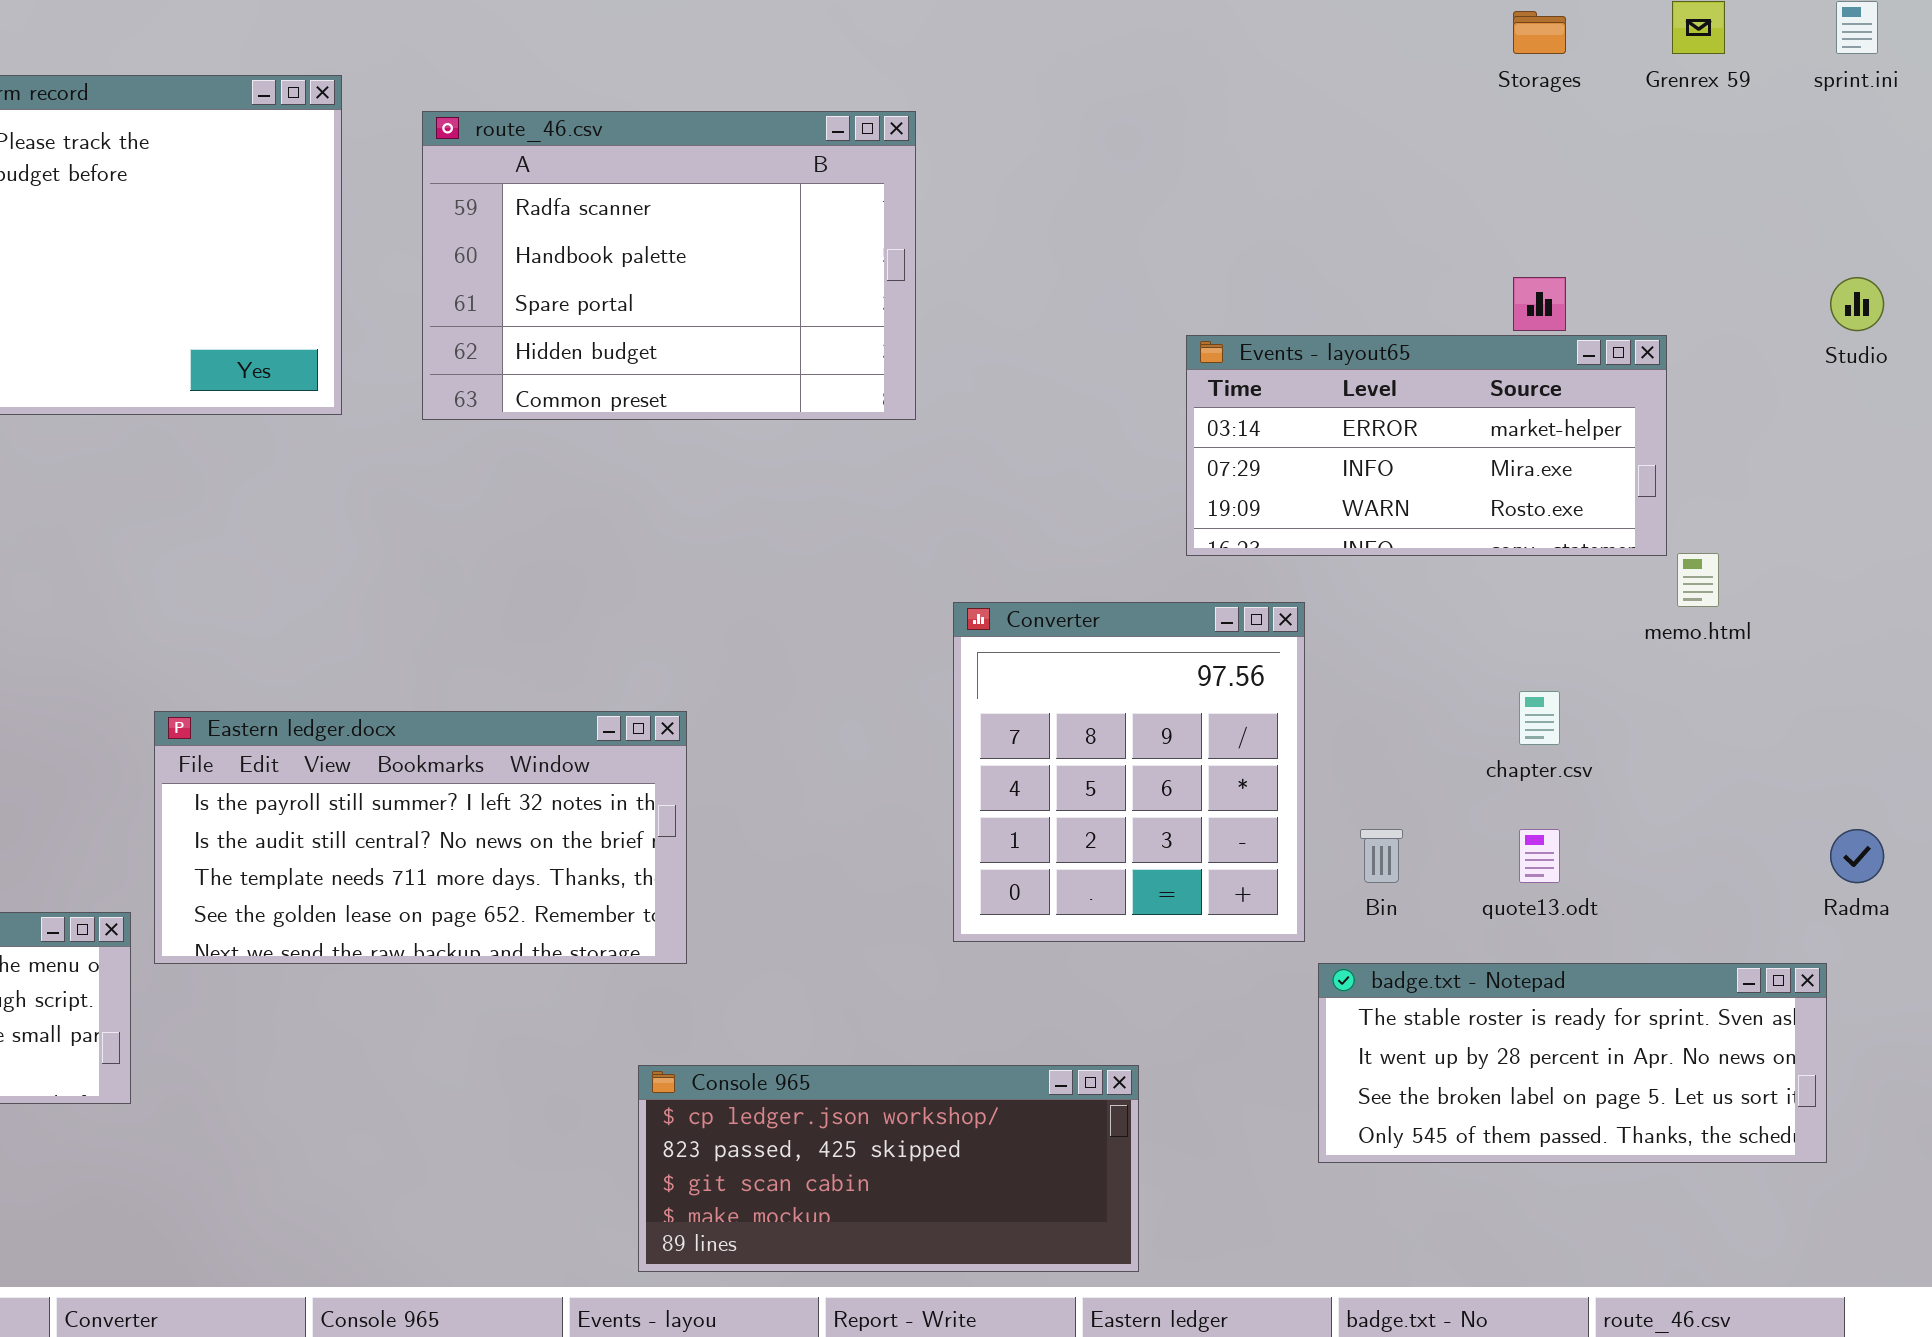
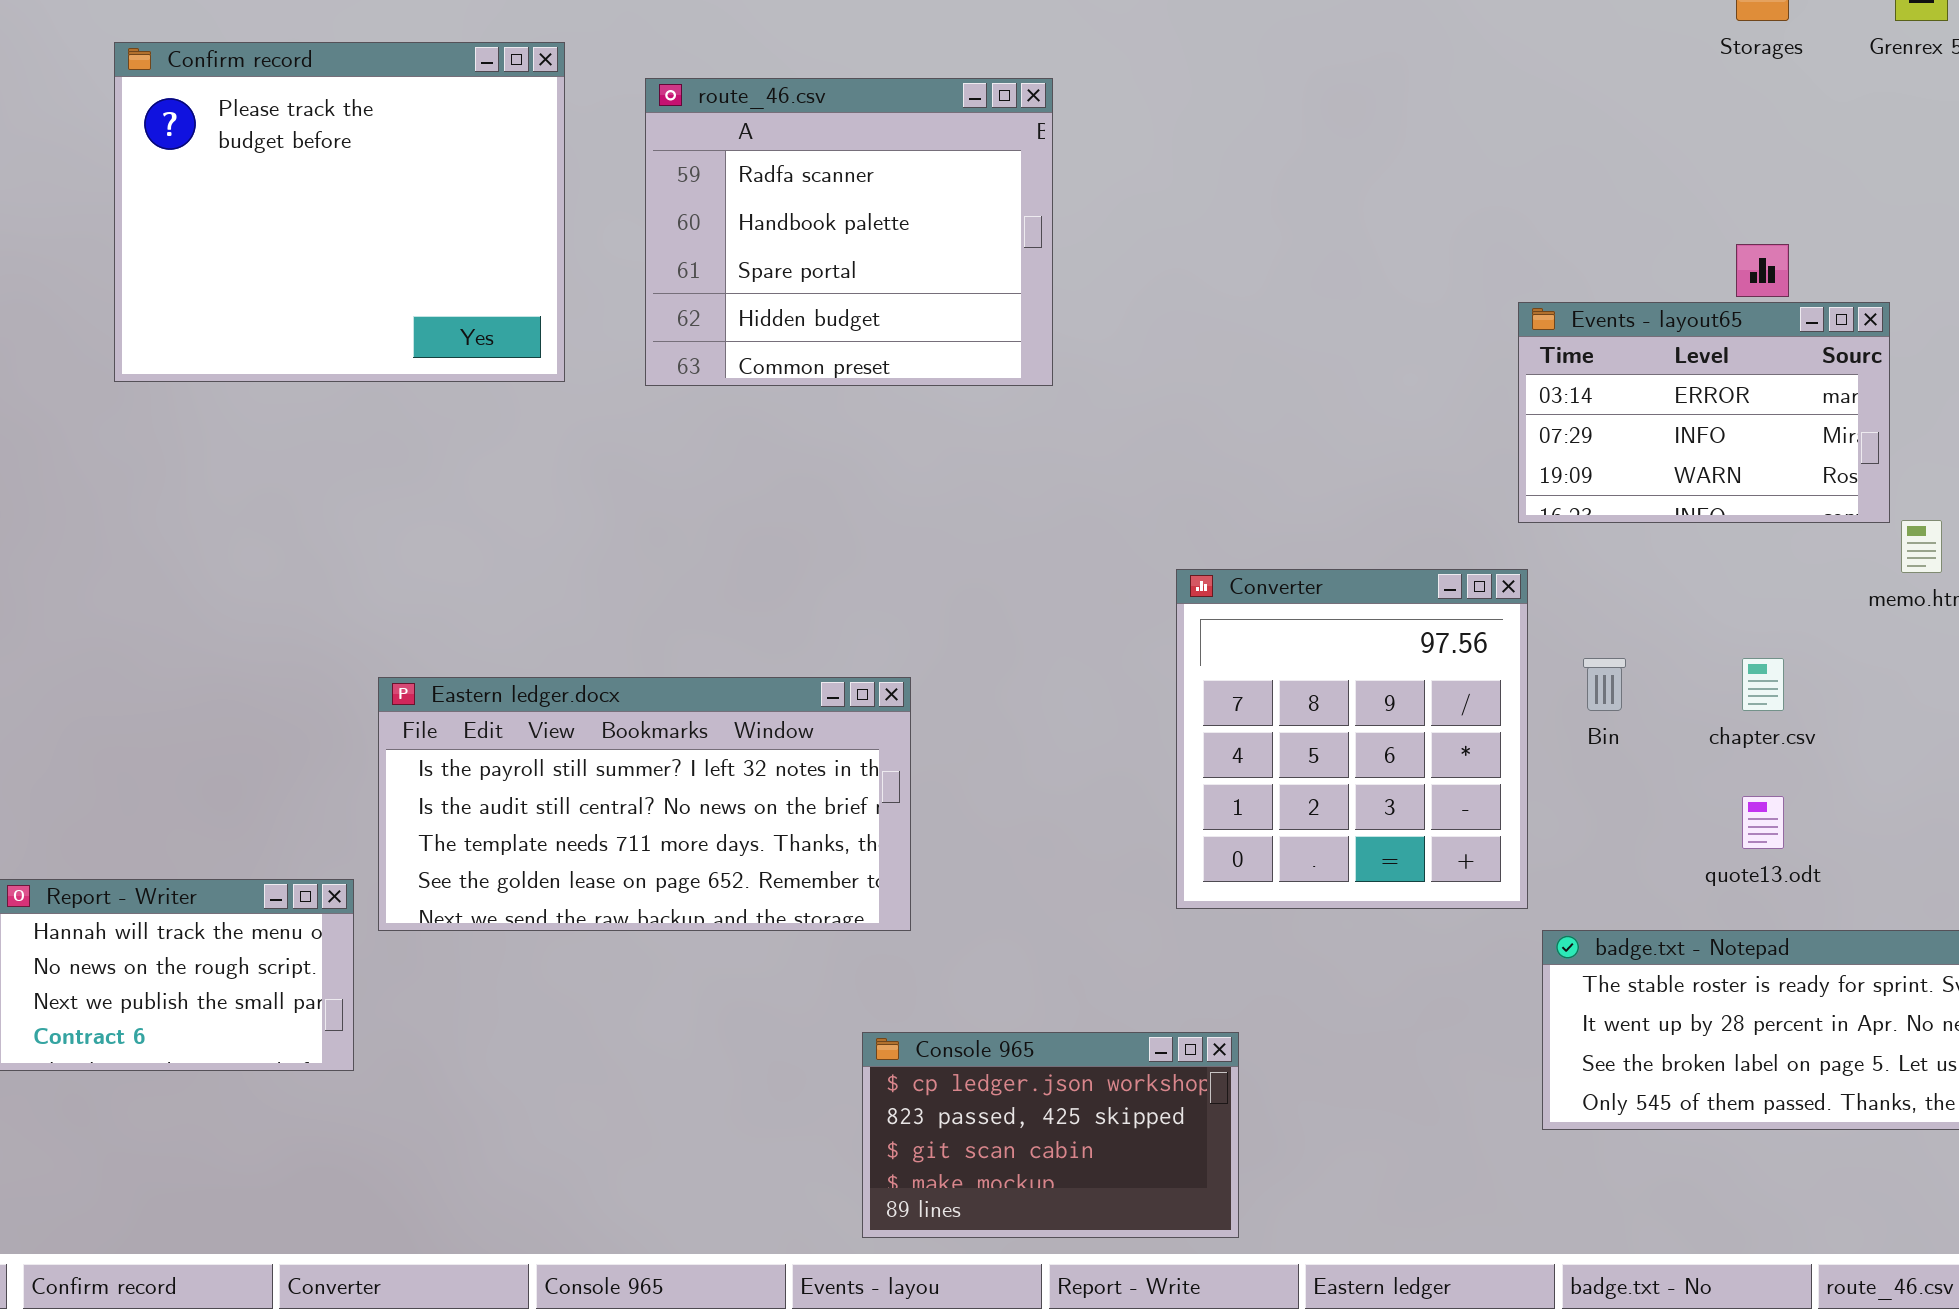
route_46.csv: [422,111,916,420] -> [645,78,1053,386], resized
Events - layout65: [1186,335,1667,556] -> [1518,302,1890,523], resized
Bin: [1360,829,1403,883] -> [1583,658,1626,711], moved
Console 965: [638,1065,1139,1272] -> [862,1032,1239,1238], resized

